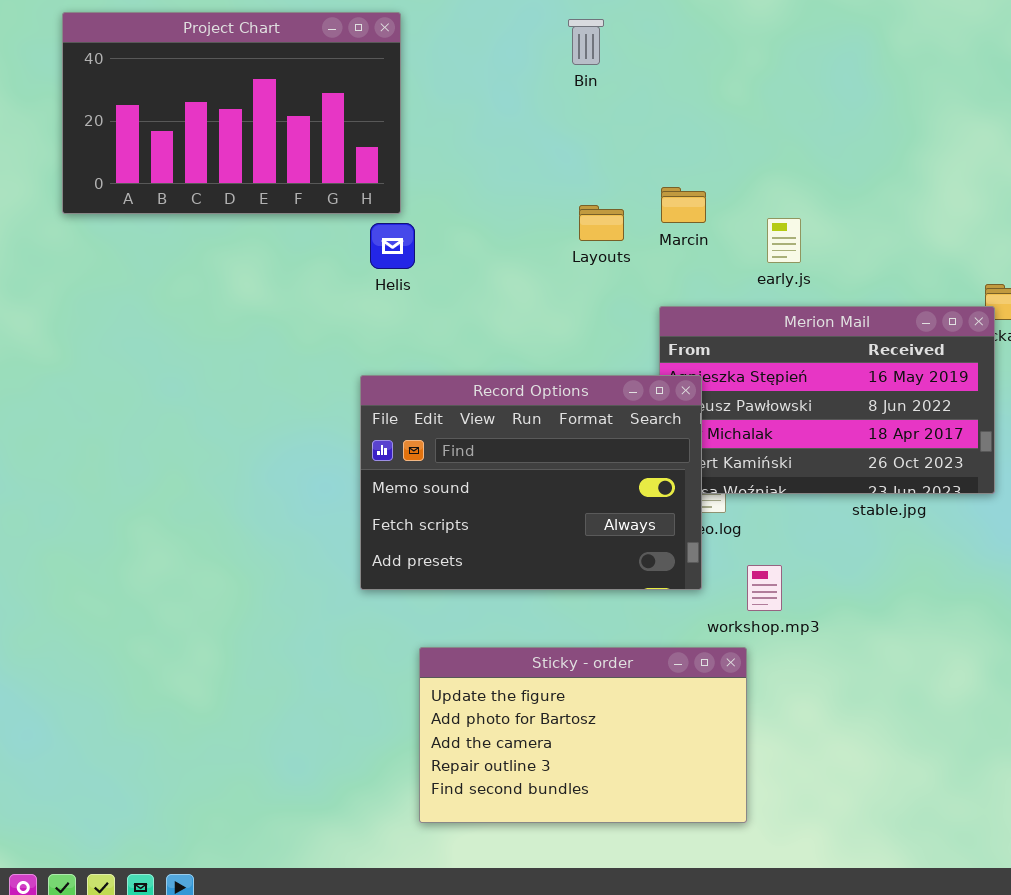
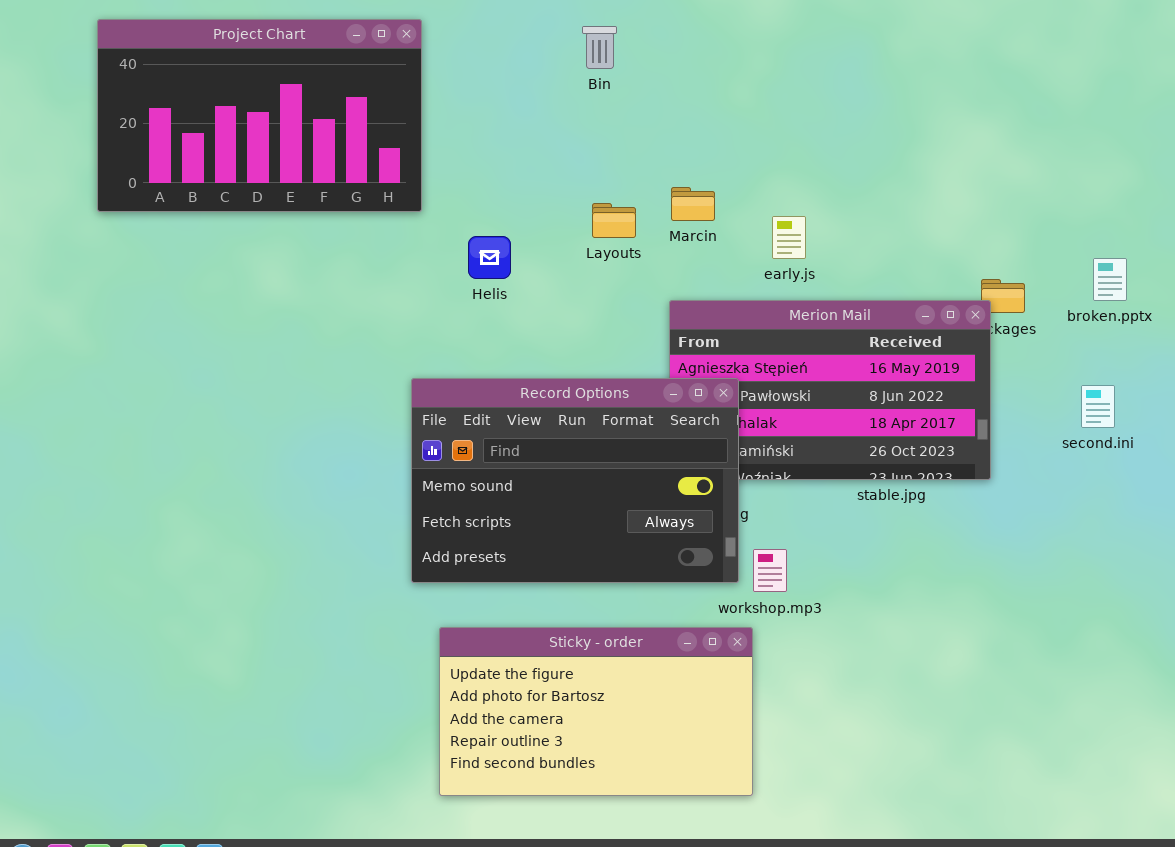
Helis: [370,223,415,269] -> [468,236,511,279], moved
Record Options: [360,375,702,590] -> [411,378,739,583], moved

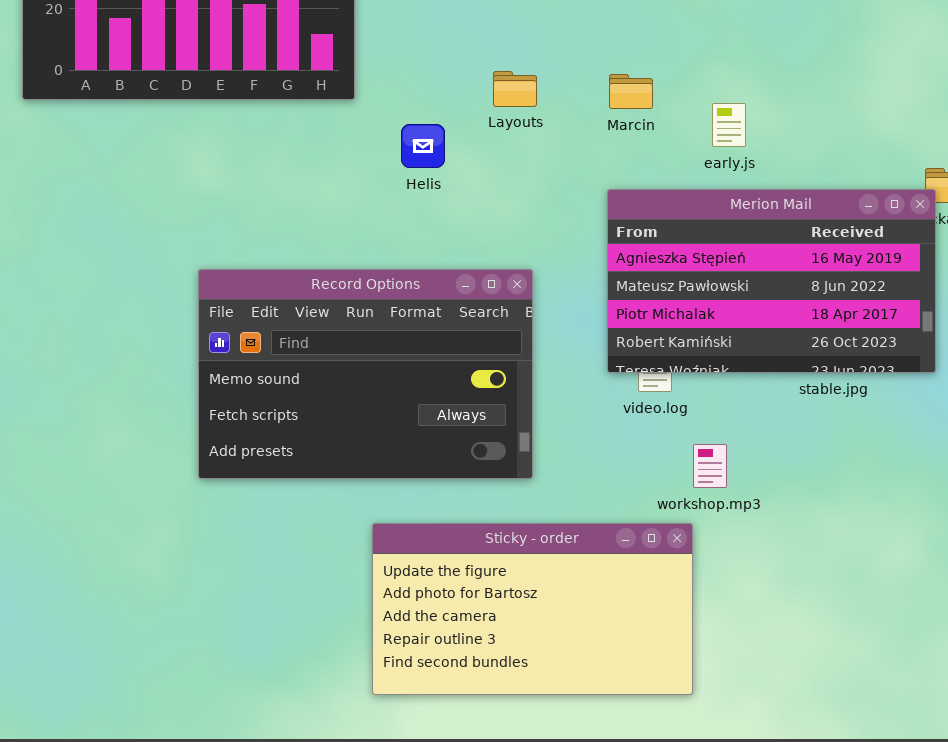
Layouts: [592,203,636,238] -> [493,71,537,107], moved
Record Options: [411,378,739,583] -> [198,269,533,479], moved

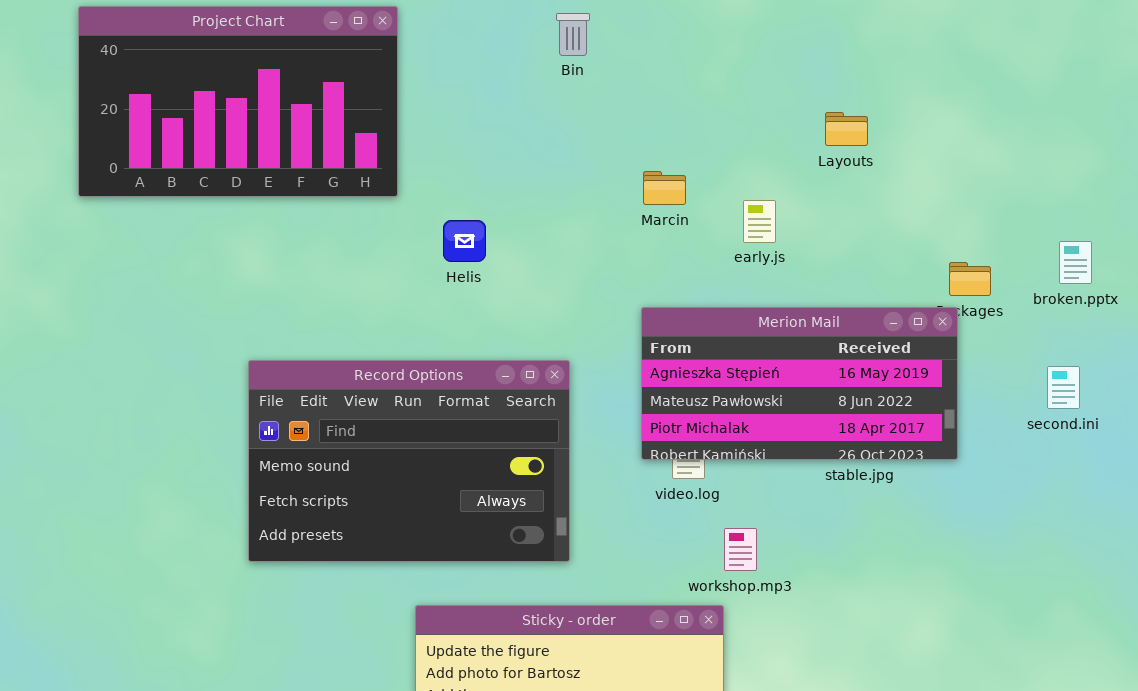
Layouts: [493,71,537,107] -> [825,112,868,146], moved
Merion Mail: [607,189,936,373] -> [641,307,958,460], resized

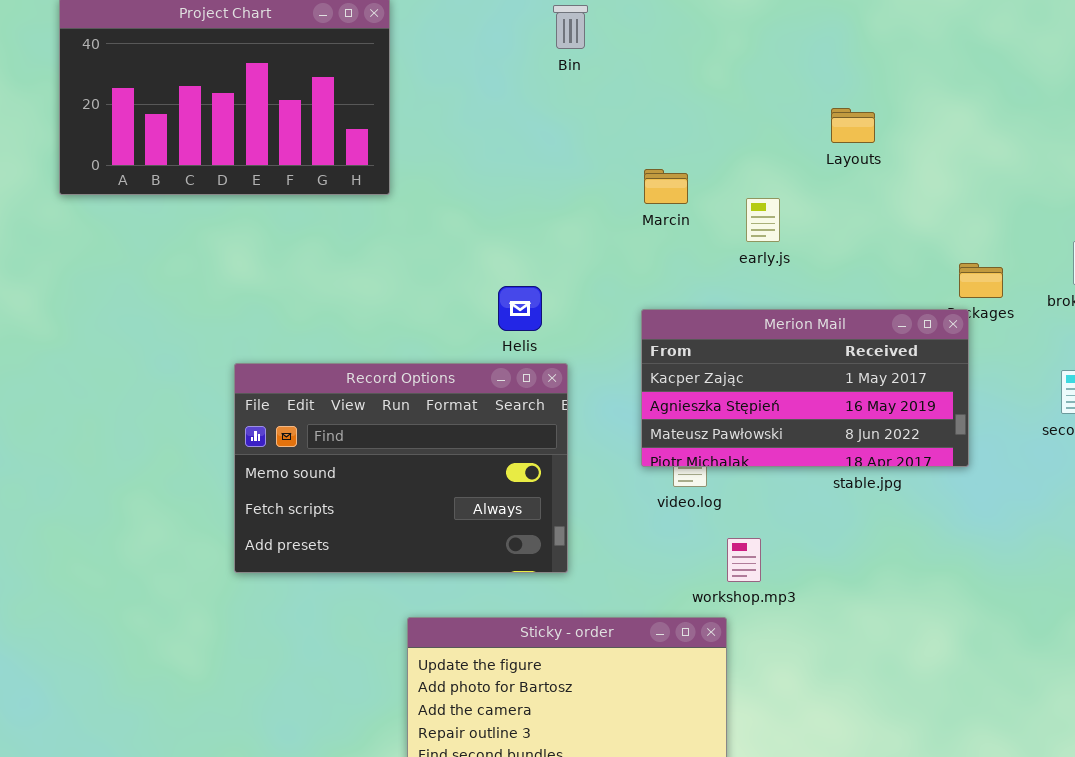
Helis: [443,220,486,262] -> [498,286,542,331], moved
Merion Mail: [641,307,958,460] -> [641,309,969,467], scrolled up 1 row

